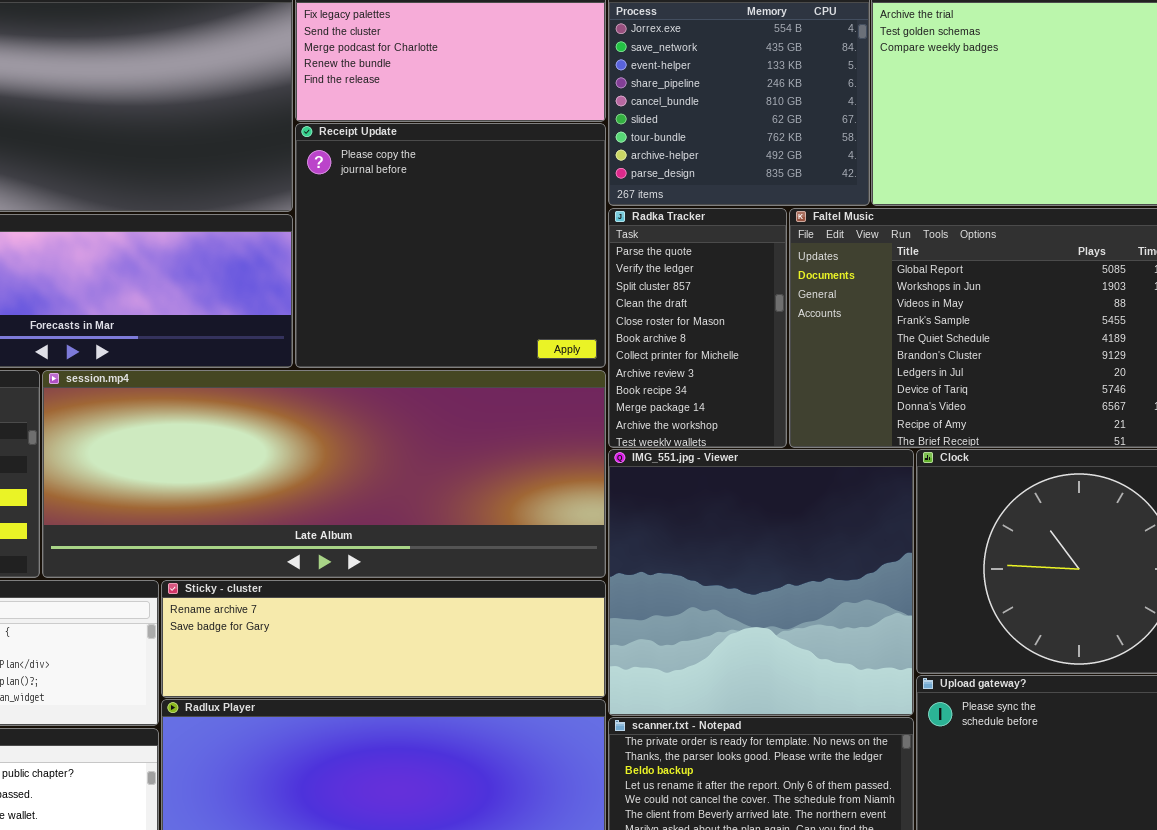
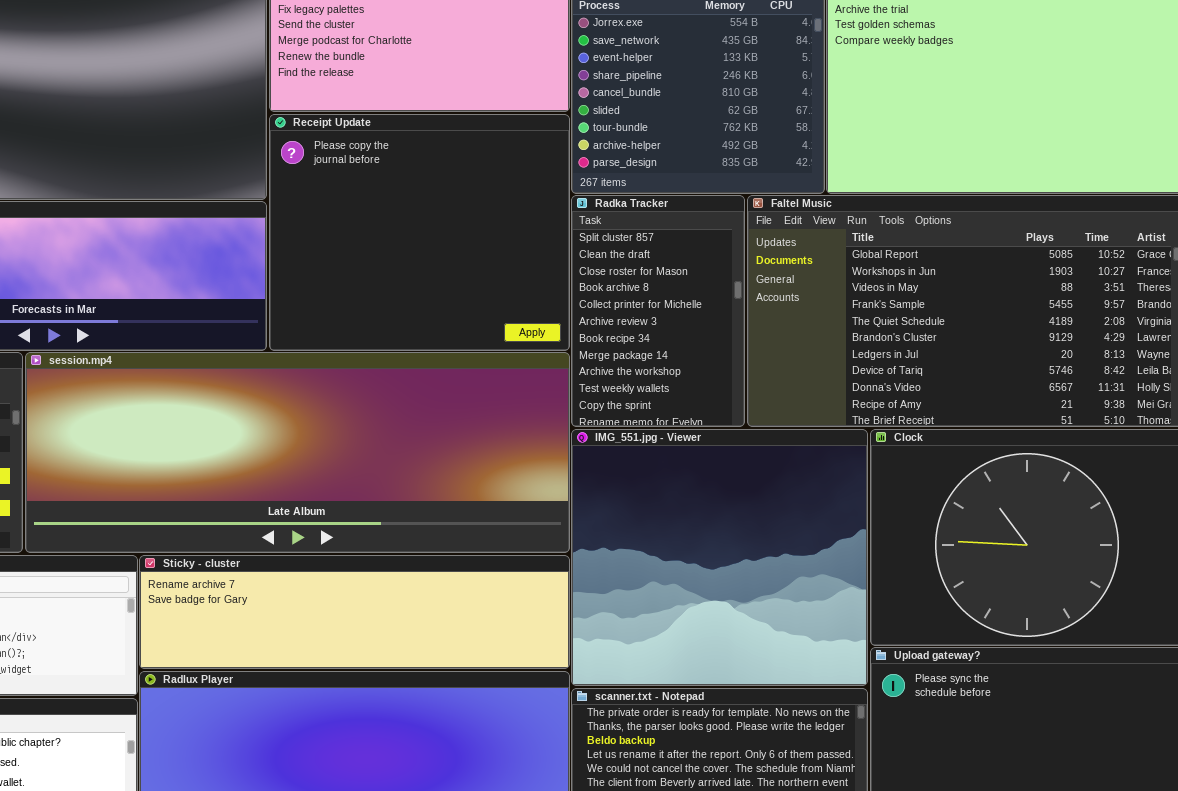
Radka Tracker: [608,208,787,448] -> [571,195,745,427], scrolled down 2 rows

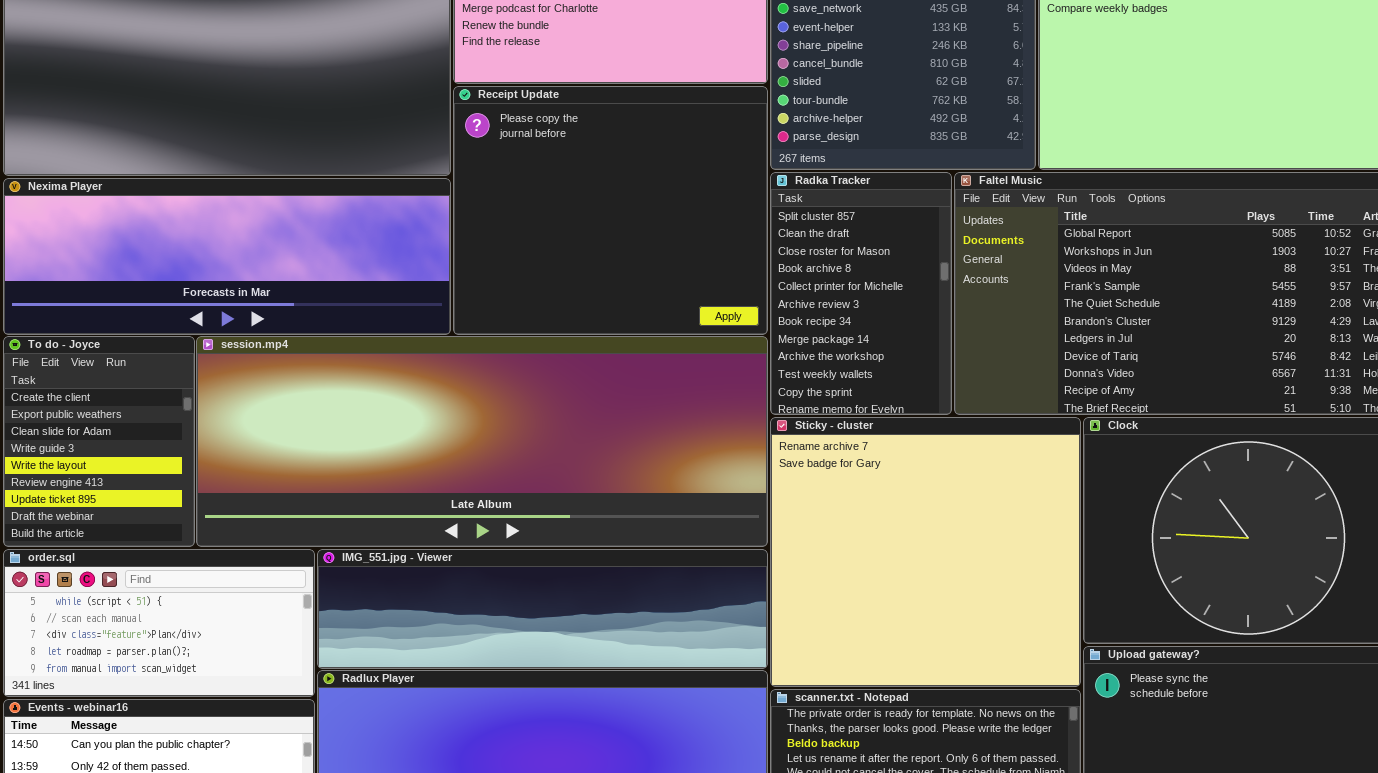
IMG_551.jpg - Viewer: [571,429,868,686] -> [317,549,768,669], moved, resized
Sticky - cluster: [139,555,570,669] -> [770,417,1081,687], moved, resized

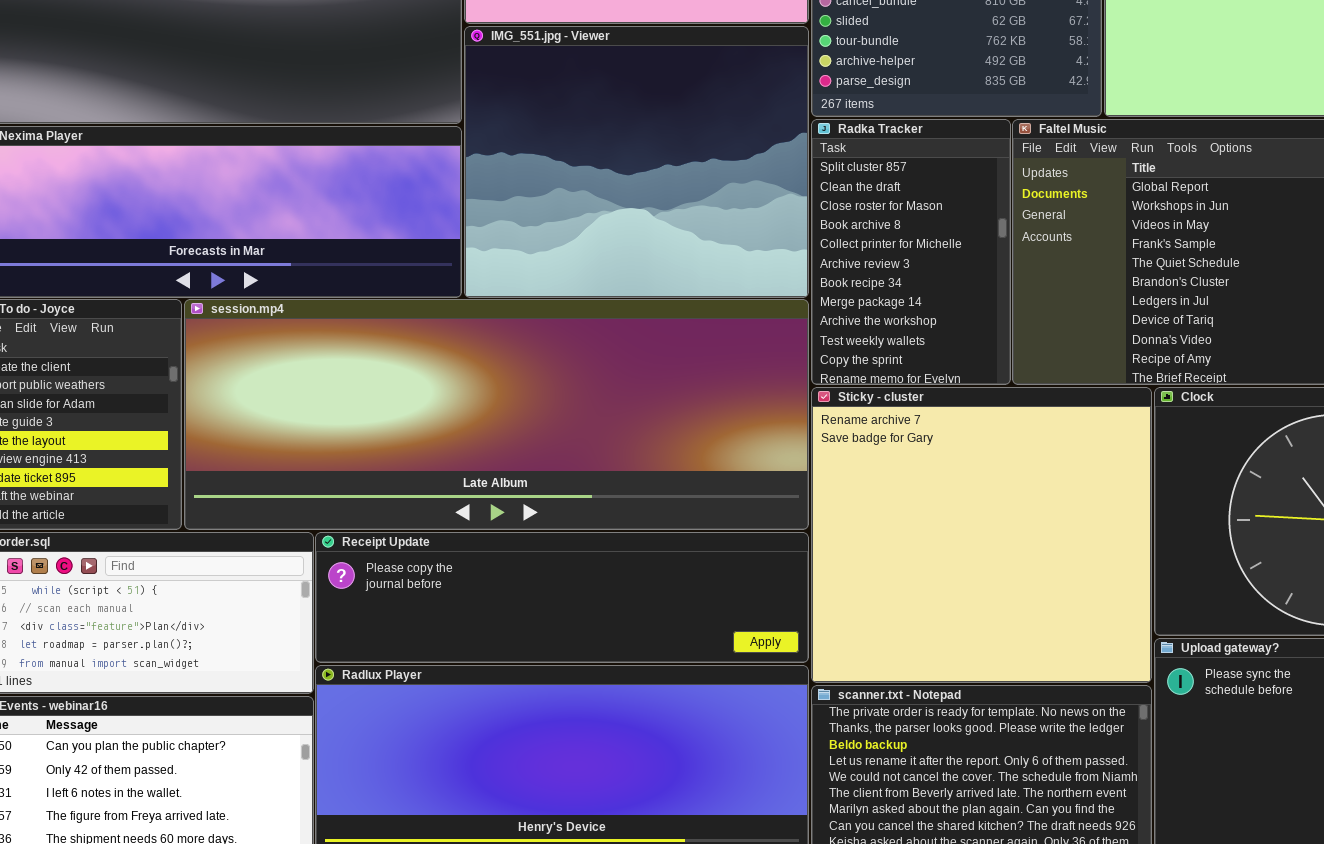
Receipt Update: [453,86,768,335] -> [315,532,809,663], moved, resized
IMG_551.jpg - Viewer: [317,549,768,669] -> [464,26,809,298], moved, resized

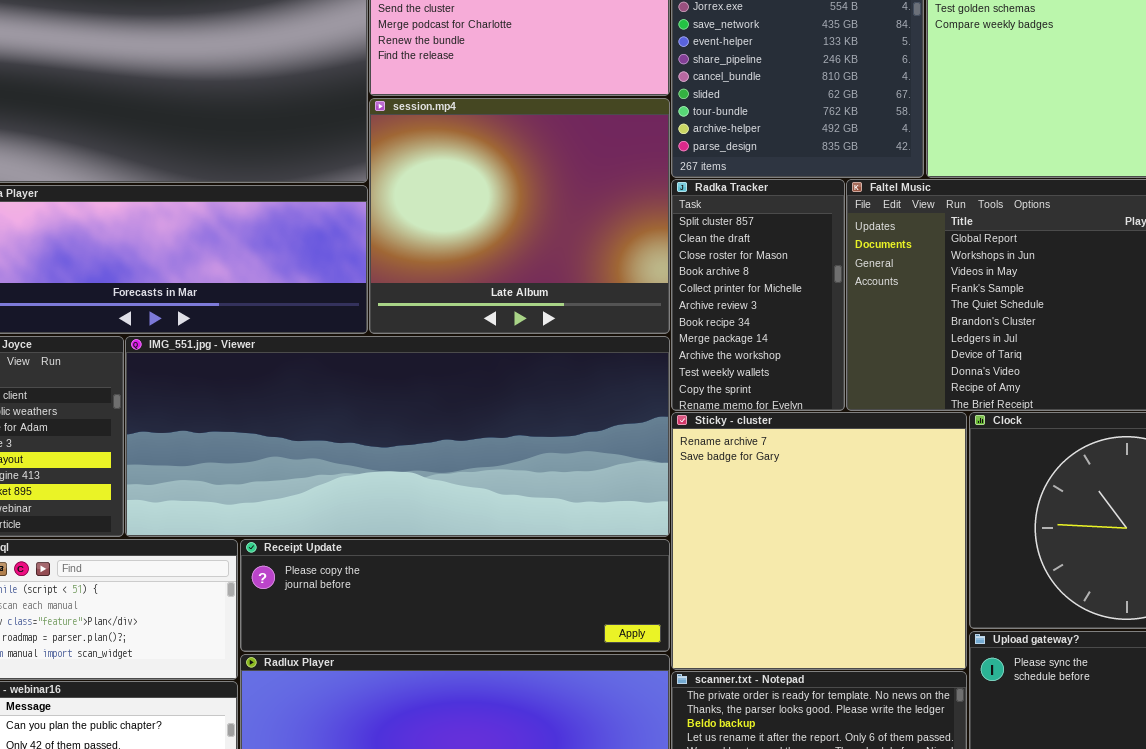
IMG_551.jpg - Viewer: [464,26,809,298] -> [125,336,670,537], moved, resized
session.mp4: [184,299,809,530] -> [369,98,670,334], moved, resized

